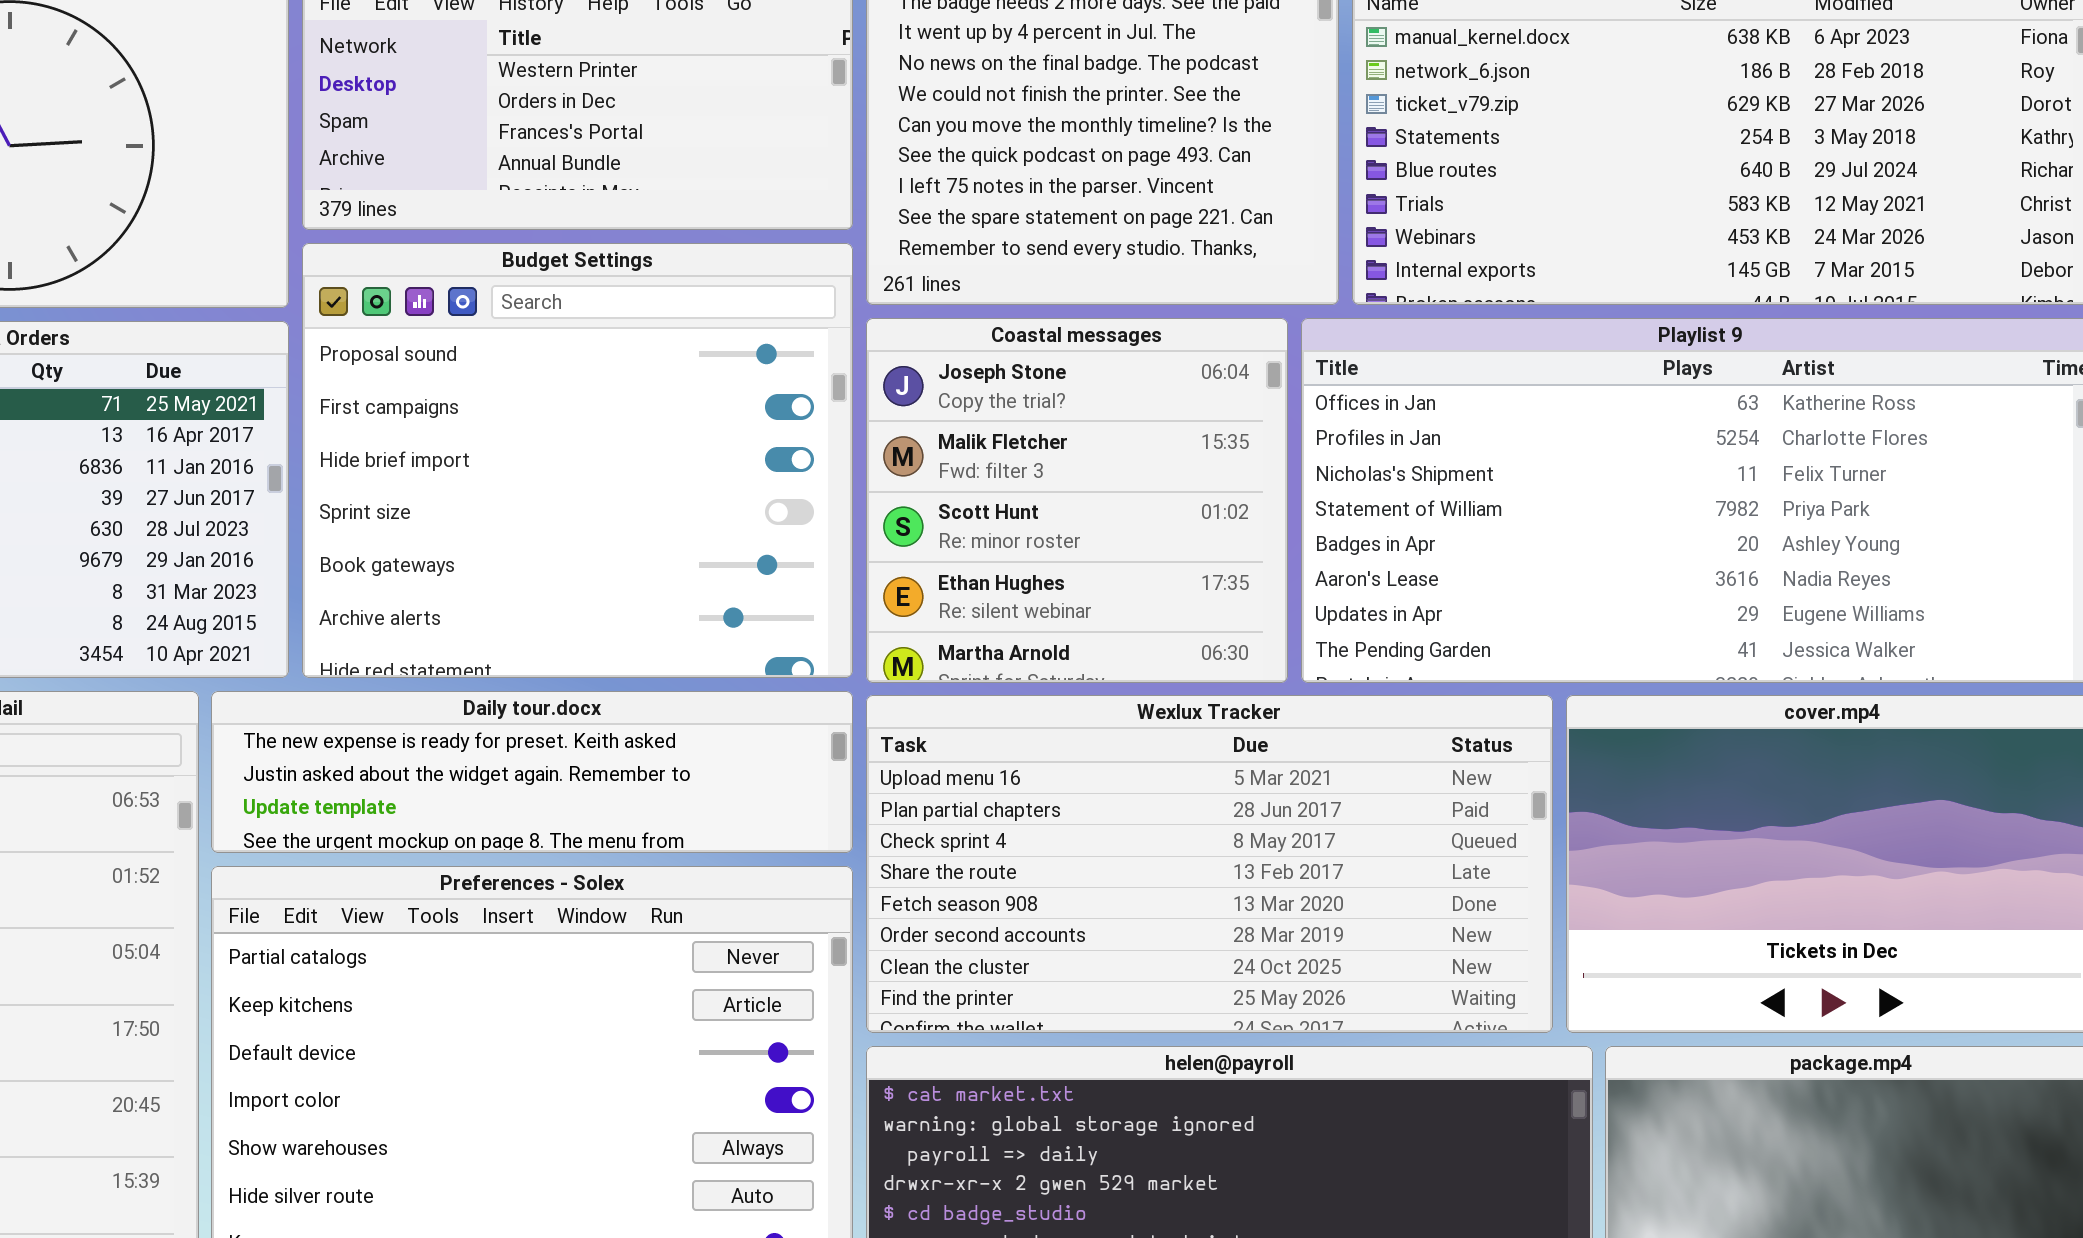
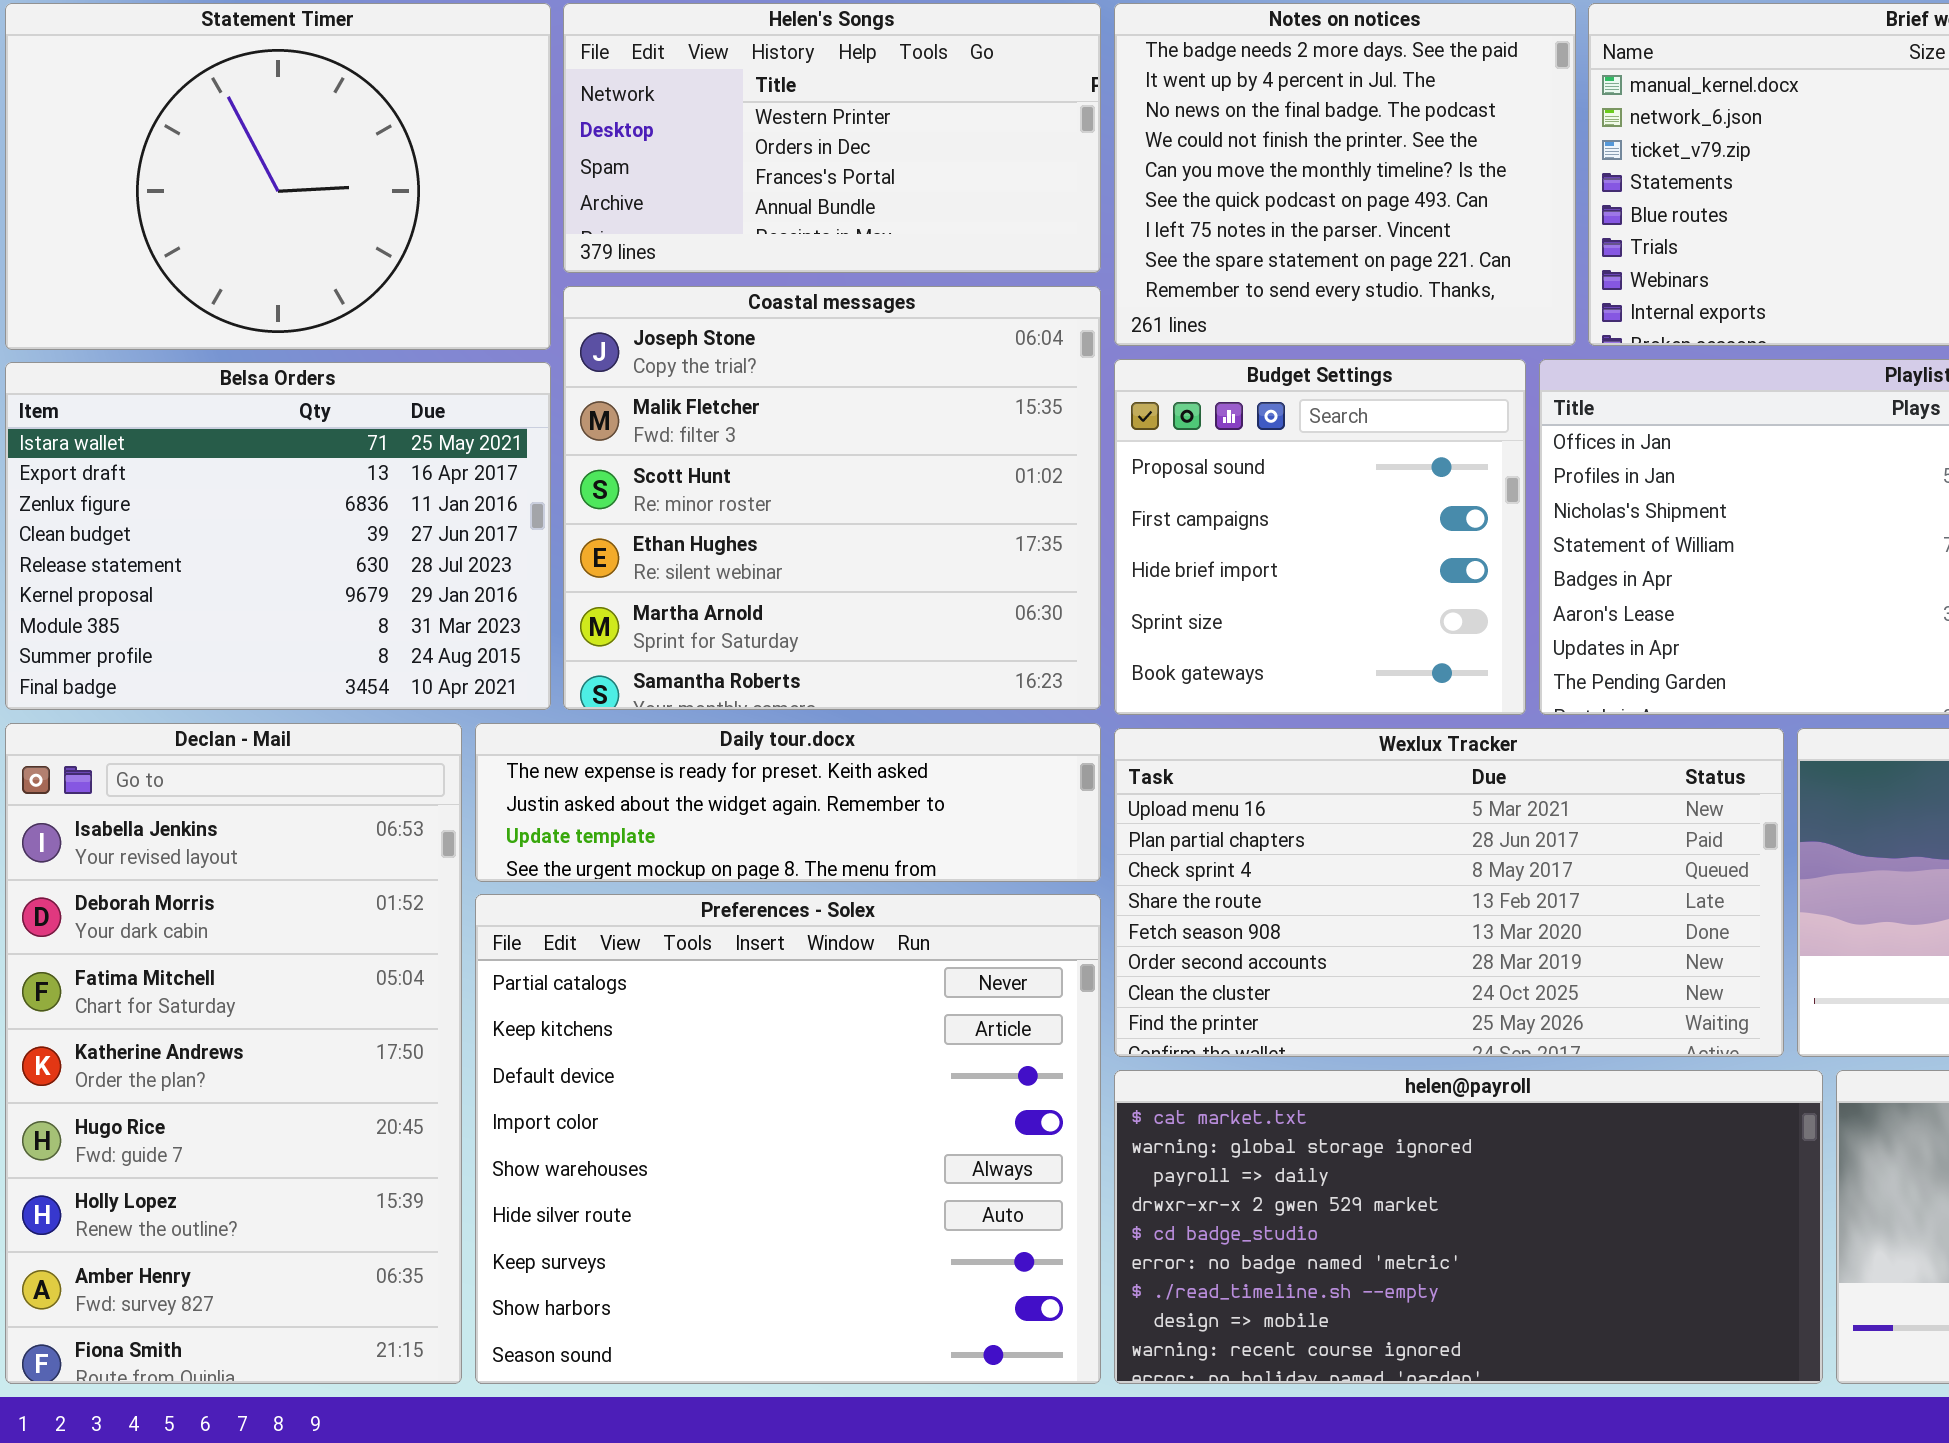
Budget Settings: [302,243,853,678] -> [1114,359,1526,715], moved, resized
Coastal messages: [866,318,1288,683] -> [563,286,1101,710], moved, resized

